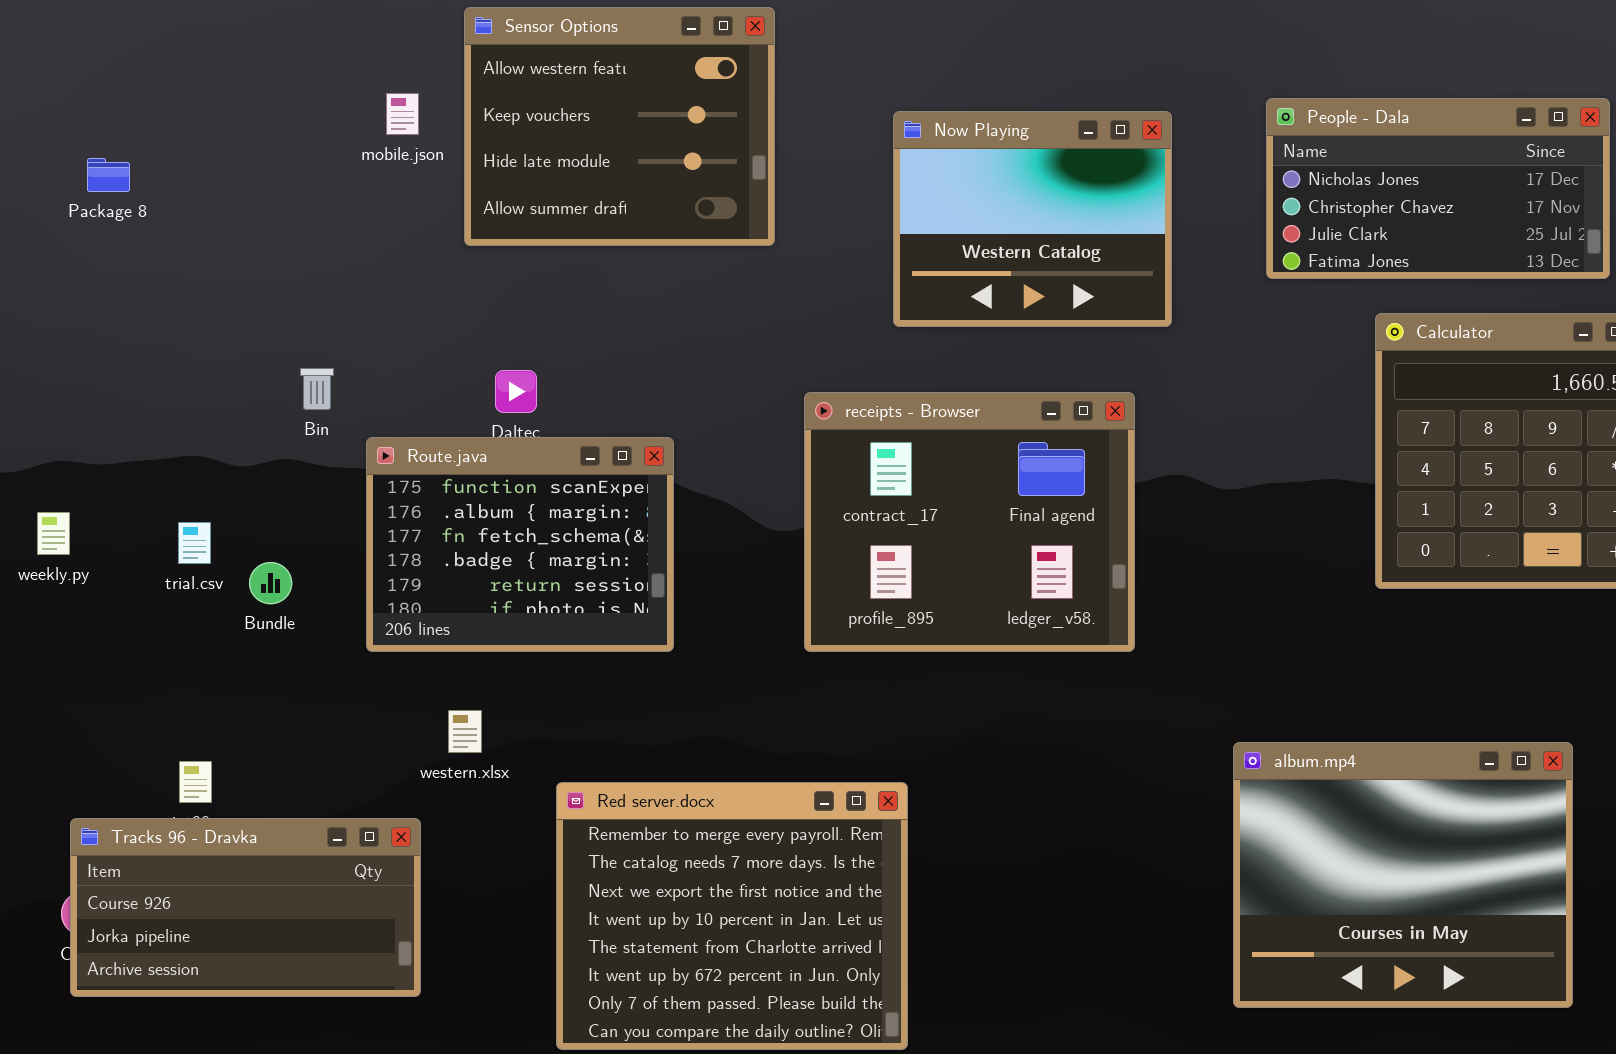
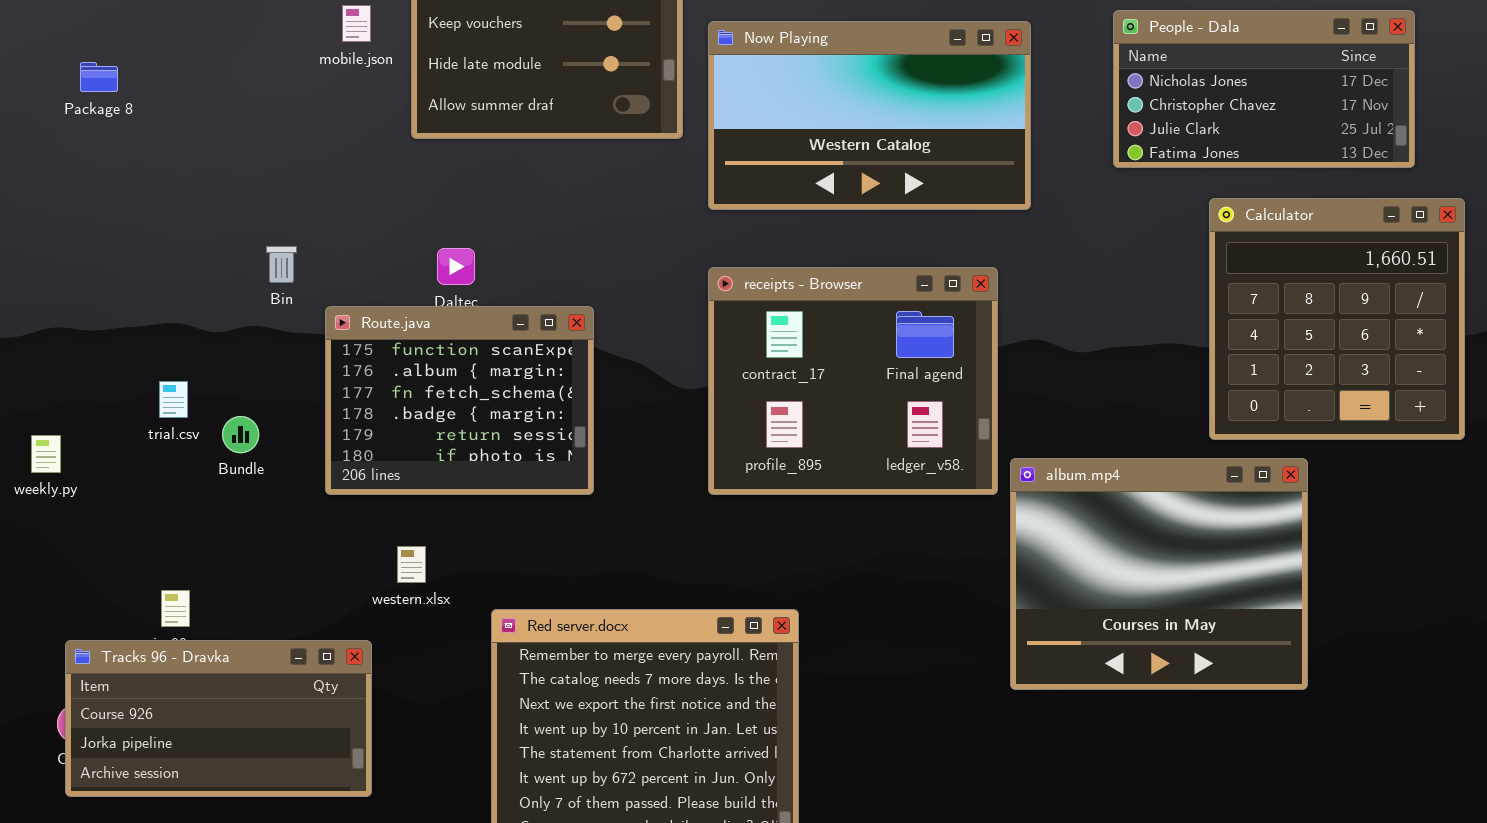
Now Playing: [893,111,1172,327] -> [708,21,1031,210], resized
weekly.py: [37,512,70,555] -> [31,435,61,473], moved
album.mp4: [1233,742,1573,1008] -> [1010,458,1308,690], moved

